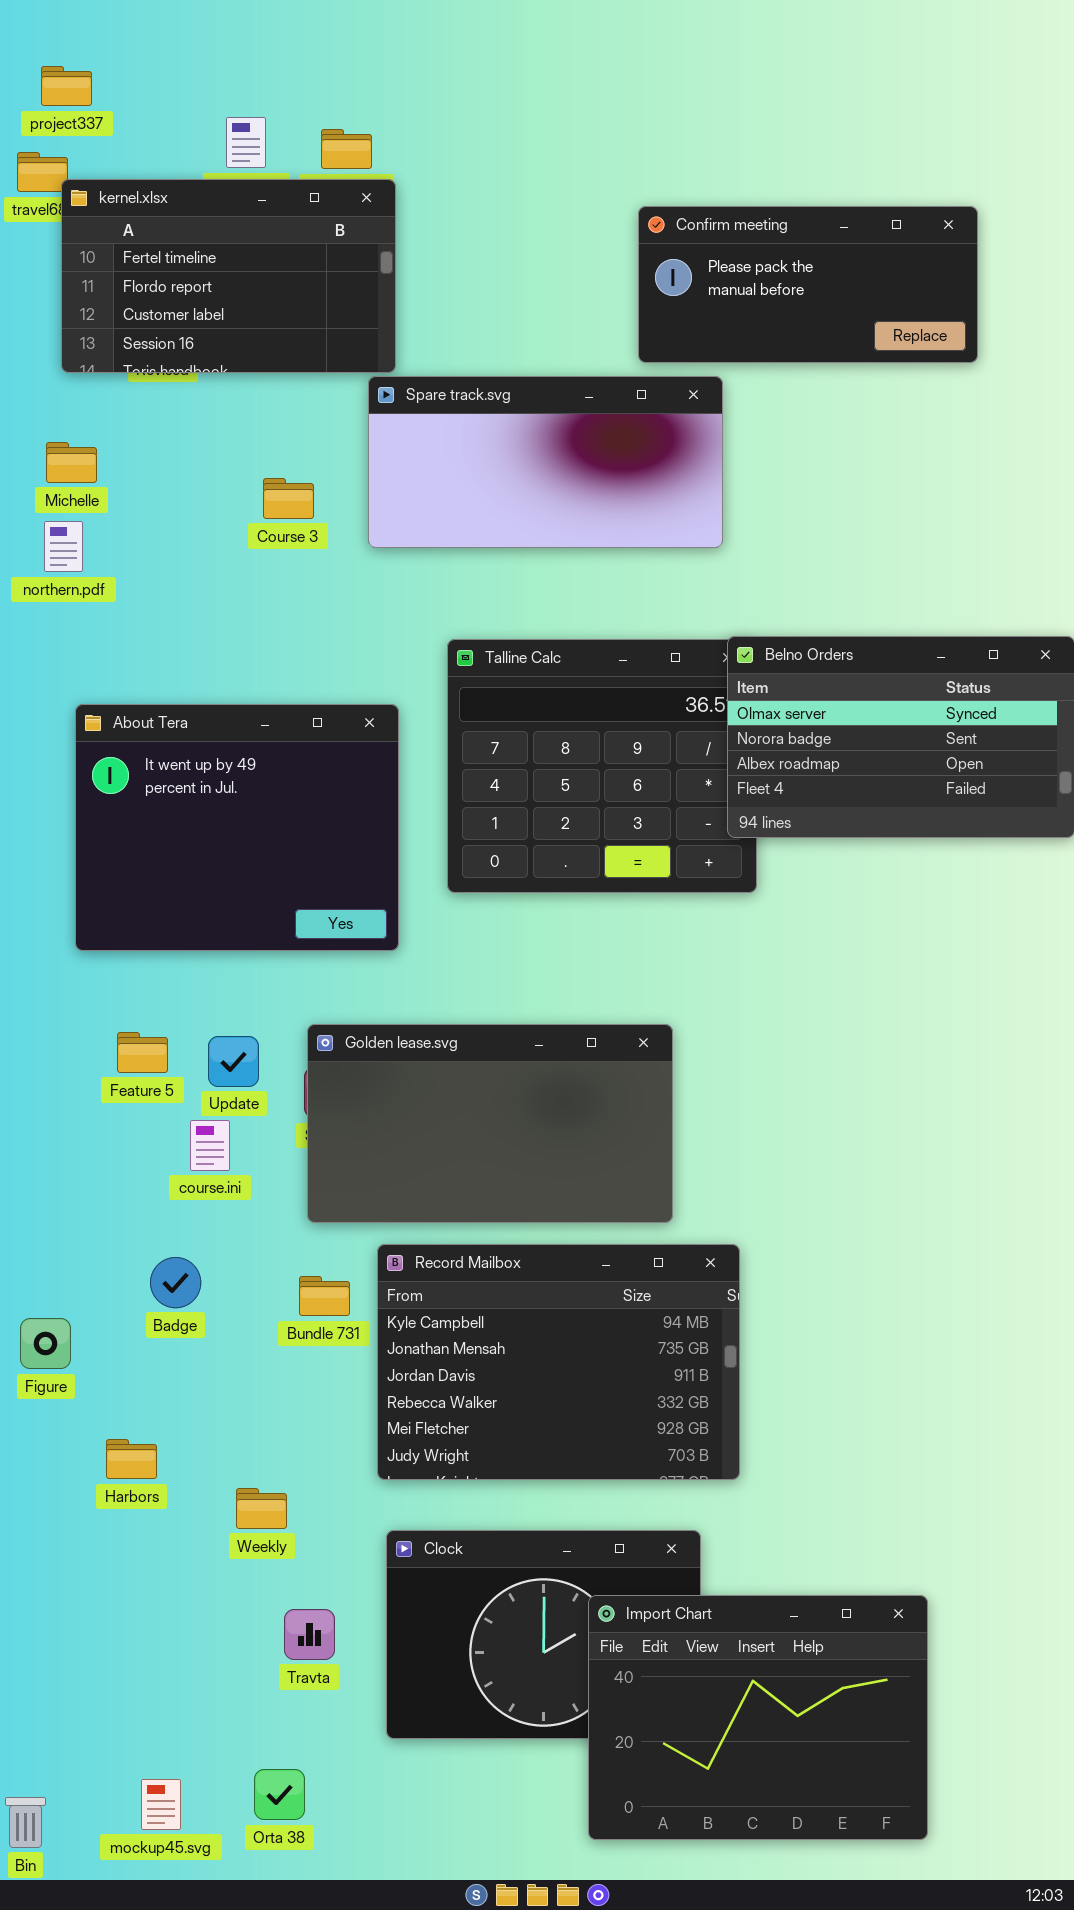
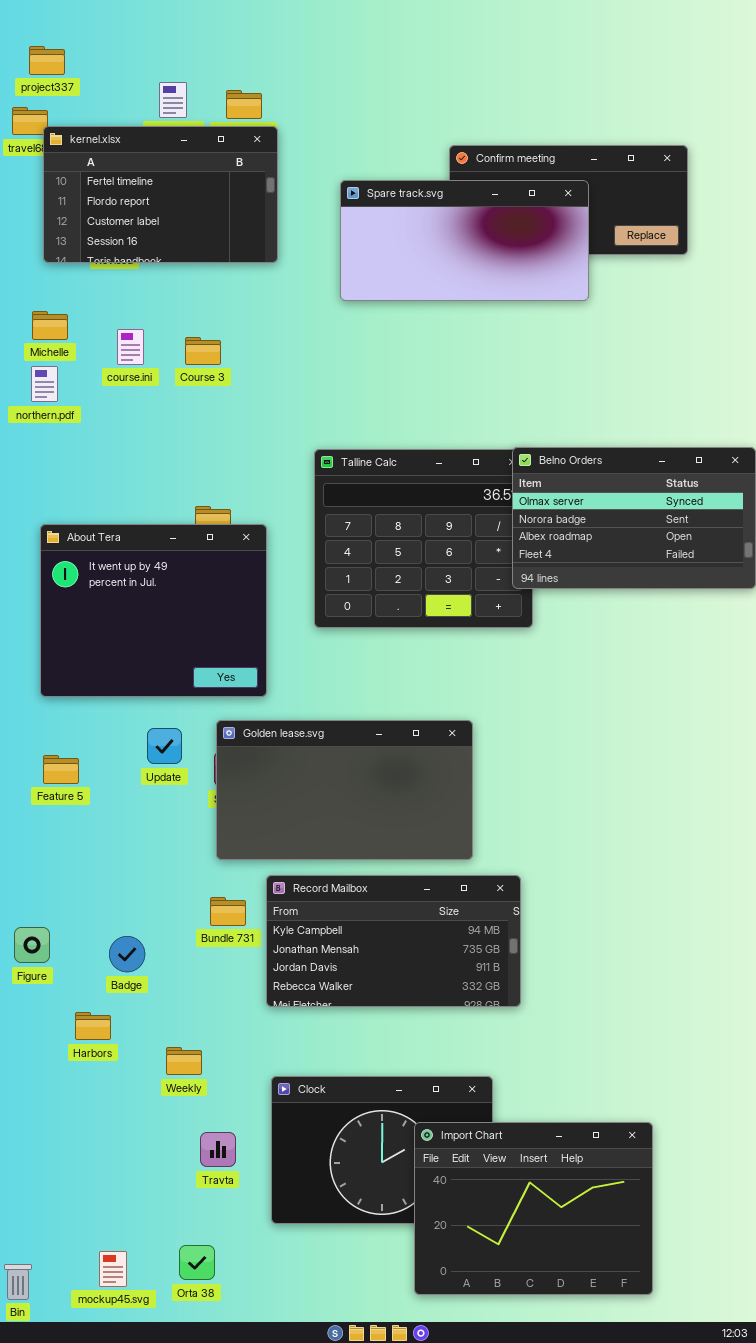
Spare track.svg: [368,376,723,548] -> [340,180,589,301], moved
About Tera: [75,704,399,951] -> [40,524,267,697], moved
Feature 5: [117,1032,168,1073] -> [43,755,79,784], moved
course.ini: [190,1120,230,1171] -> [117,329,144,365], moved
Record Mailbox: [377,1244,740,1480] -> [266,875,521,1007], resized
Badge: [150,1257,201,1308] -> [109,936,145,972], moved

